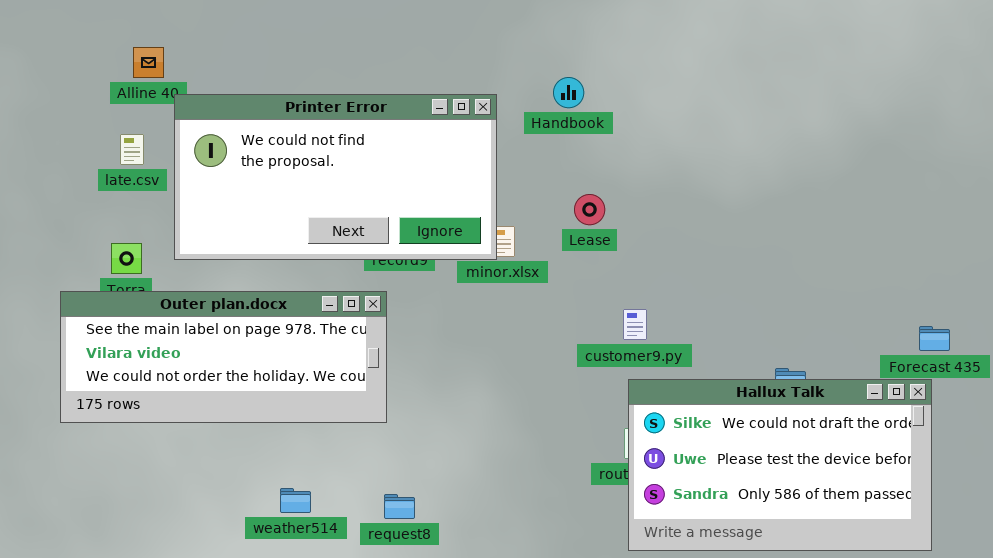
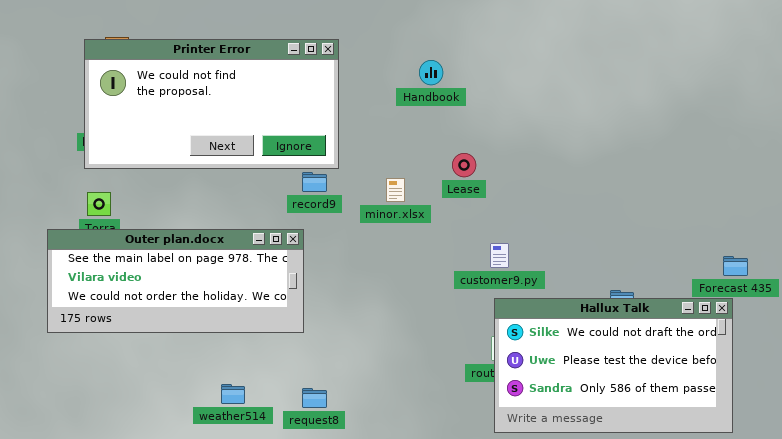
Handbook: [553,77,584,108] -> [419,60,443,85], moved
Printer Error: [174,94,497,260] -> [84,39,339,169], moved

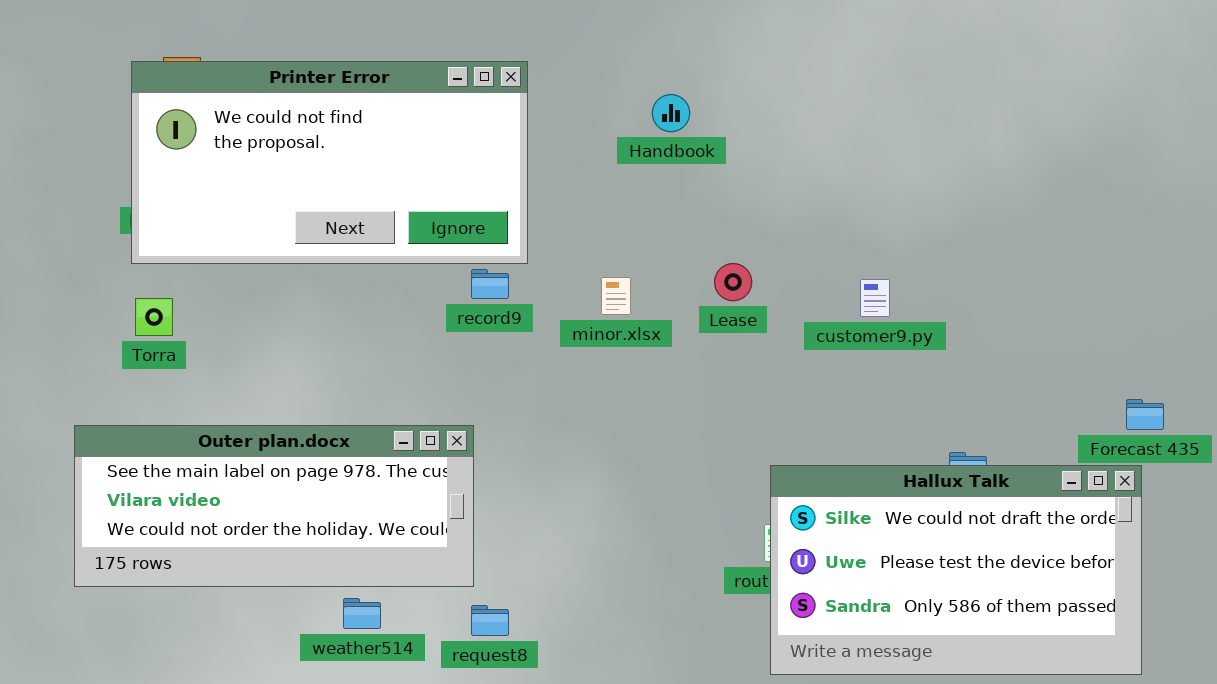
Lease: [452,153,476,177] -> [714,263,752,301], moved
Outer plan.docx: [47,229,304,333] -> [74,425,474,587], moved
customer9.py: [490,243,509,268] -> [860,279,890,317], moved

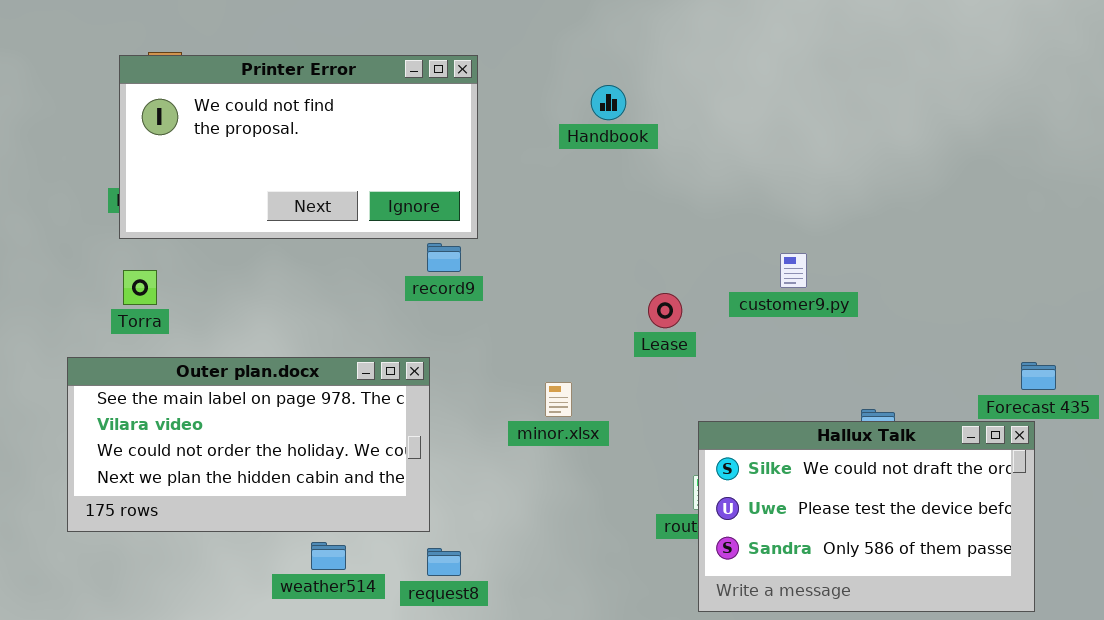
Lease: [714,263,752,301] -> [648,293,682,328], moved
minor.xlsx: [601,277,631,315] -> [545,382,572,417], moved
Outer plan.docx: [74,425,474,587] -> [67,357,430,532], resized

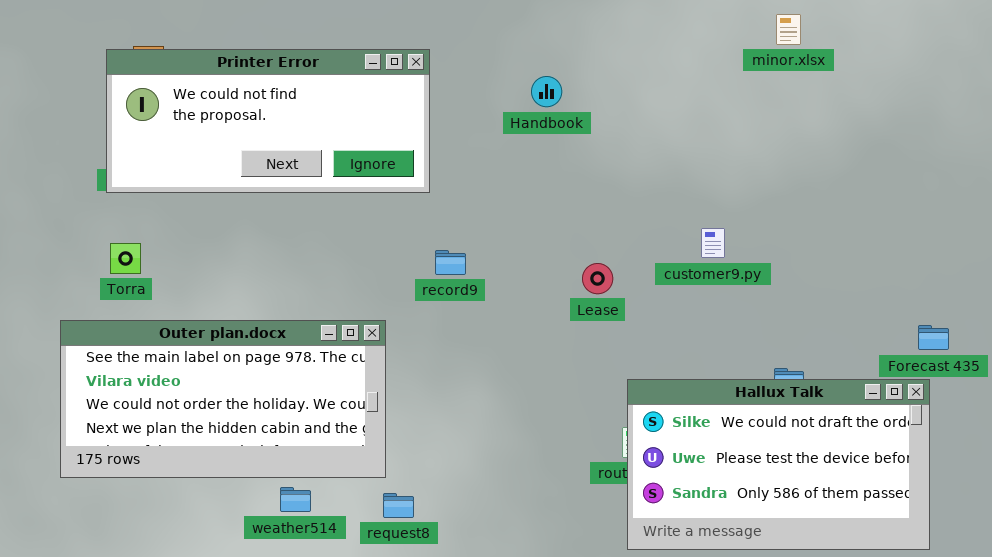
Printer Error: [119,55,478,239] -> [106,49,430,193], resized
record9: [427,243,461,272] -> [435,250,466,275], moved
minor.xlsx: [545,382,572,417] -> [776,14,801,45], moved

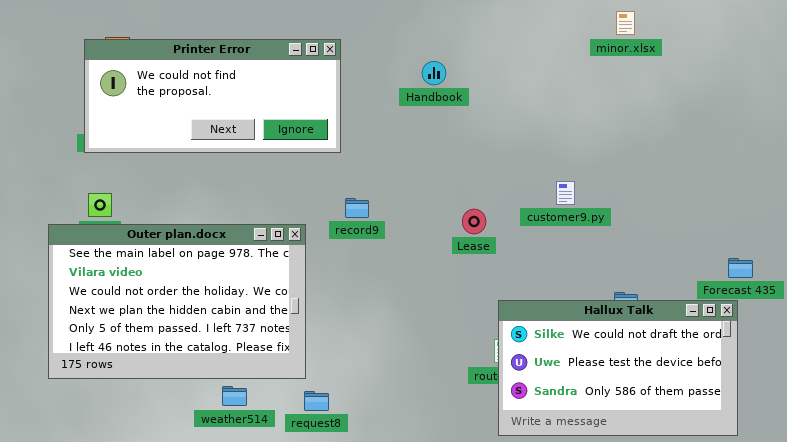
Outer plan.docx: [60,320,386,478] -> [48,224,306,379], resized

